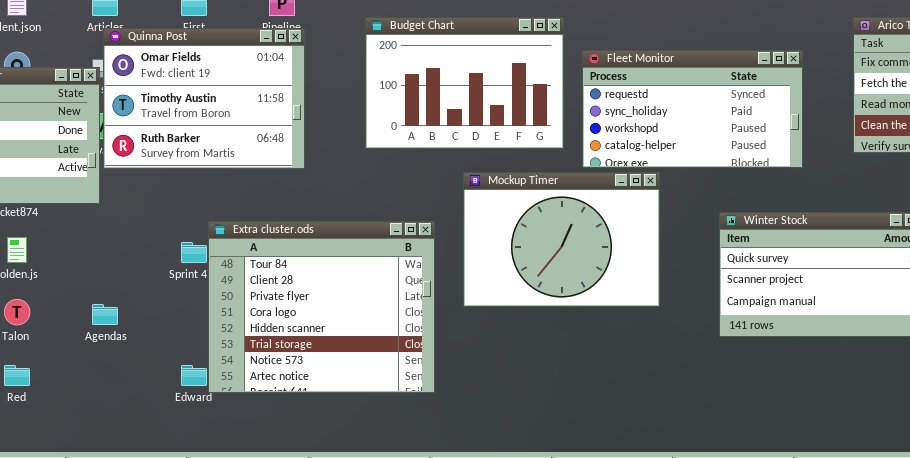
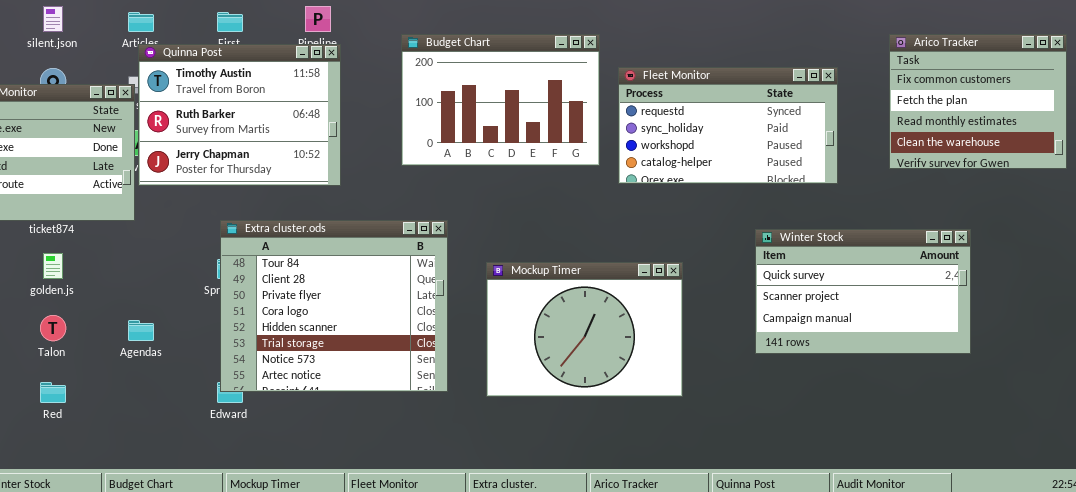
Quinna Post: [103,28,305,169] -> [138,44,341,186], scrolled down 1 row
Mockup Timer: [463,172,660,307] -> [486,262,683,397], moved
Extra cluster.ods: [208,221,435,393] -> [220,220,448,392], moved

